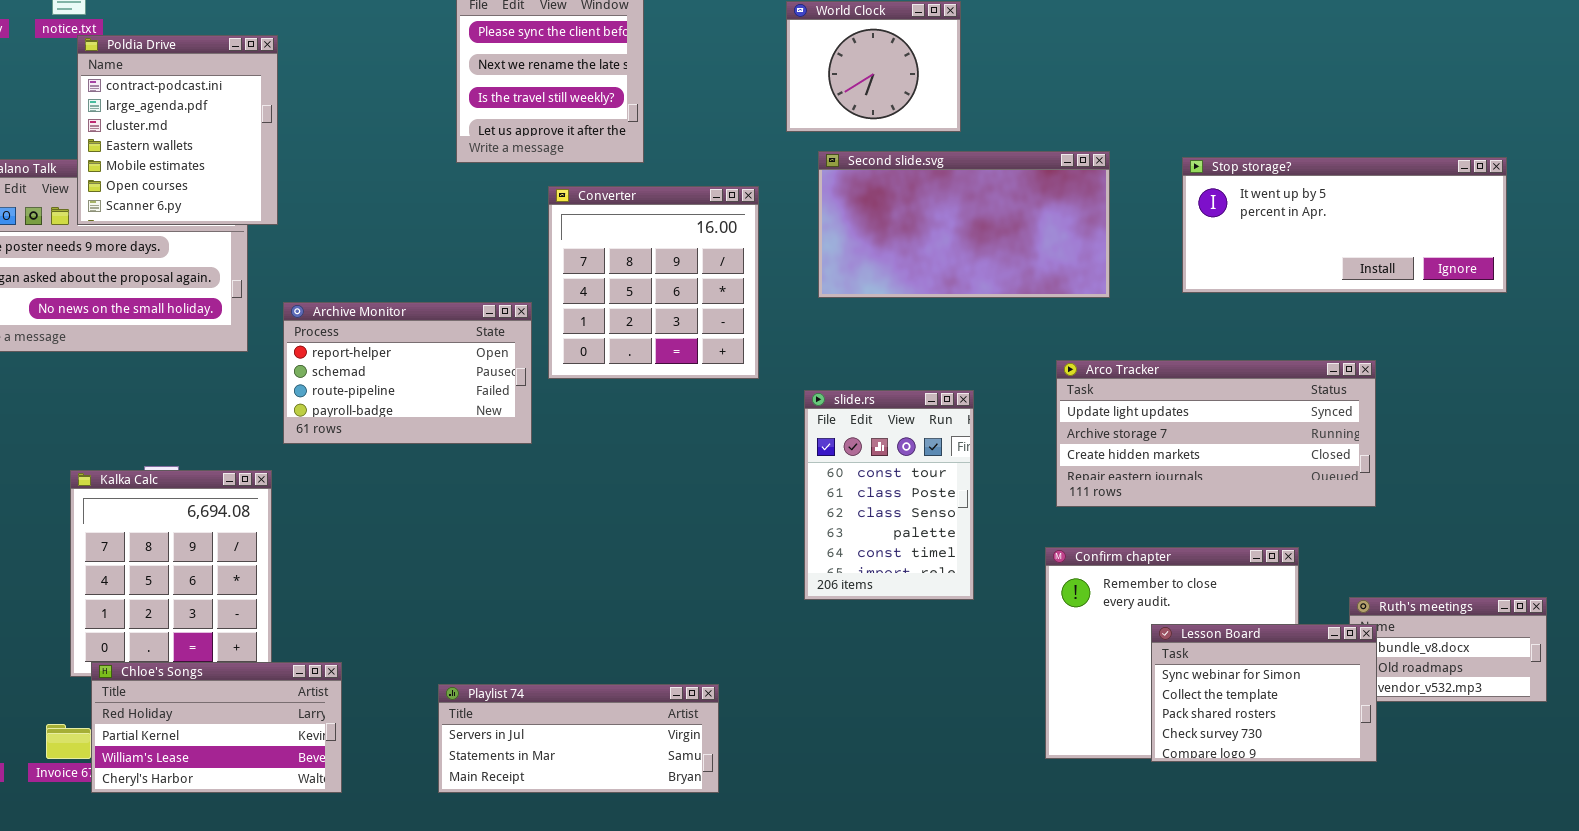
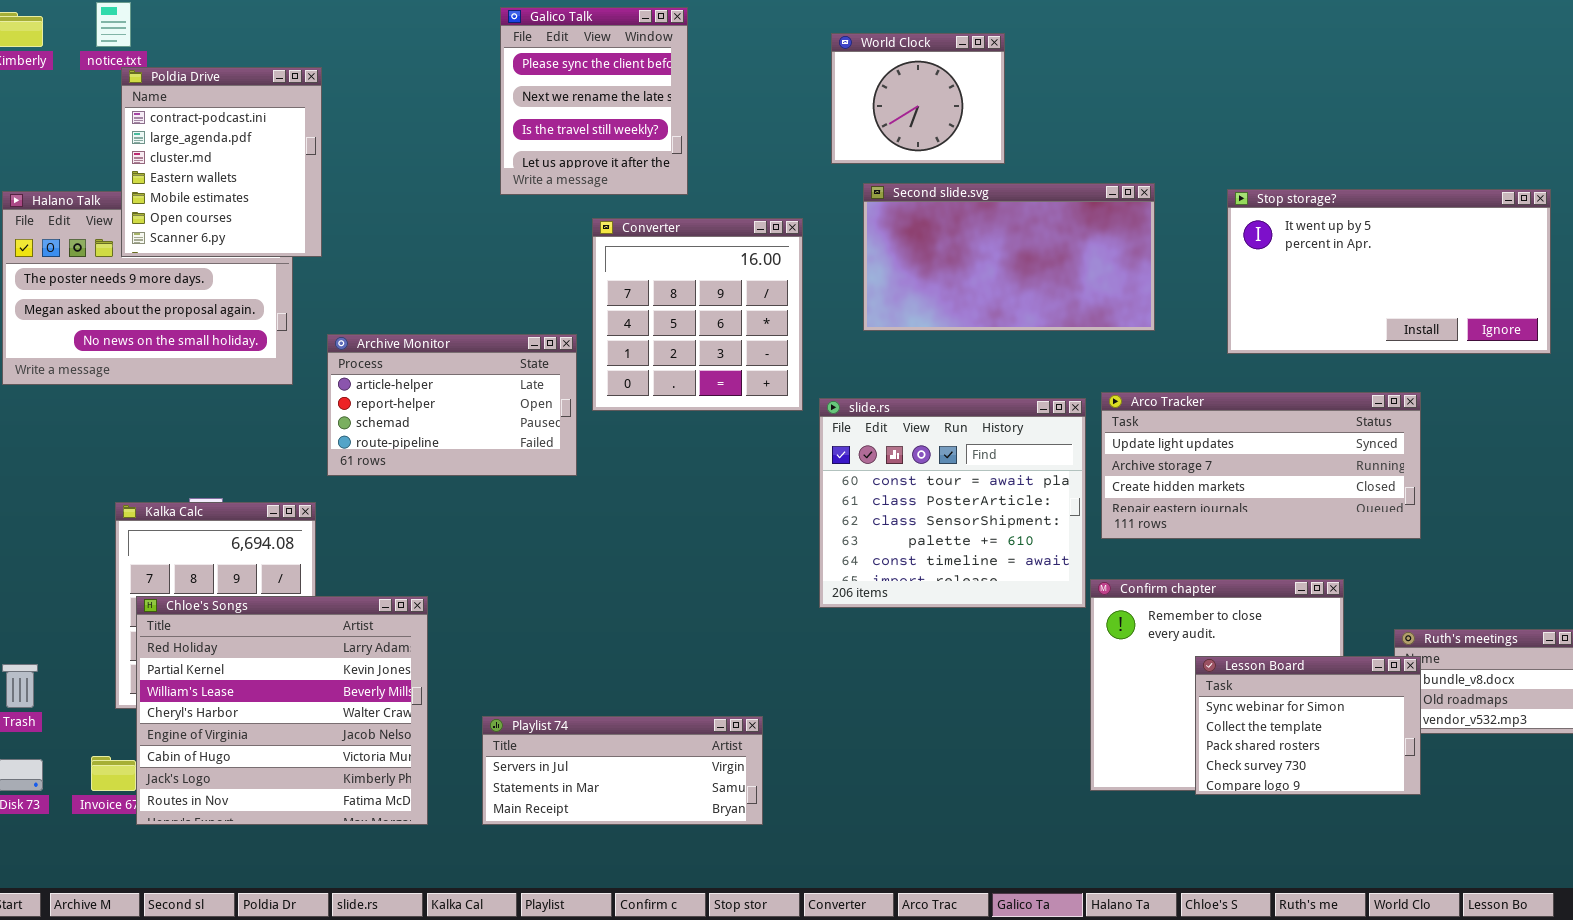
Stop storage?: [1182,157,1507,293] -> [1227,189,1551,354], resized
Archive Monitor: [283,302,532,444] -> [327,334,577,476], scrolled up 1 row
slide.rs: [804,390,974,600] -> [819,398,1086,608], moved, resized
Chloe's Songs: [91,662,342,793] -> [136,596,428,825], resized

